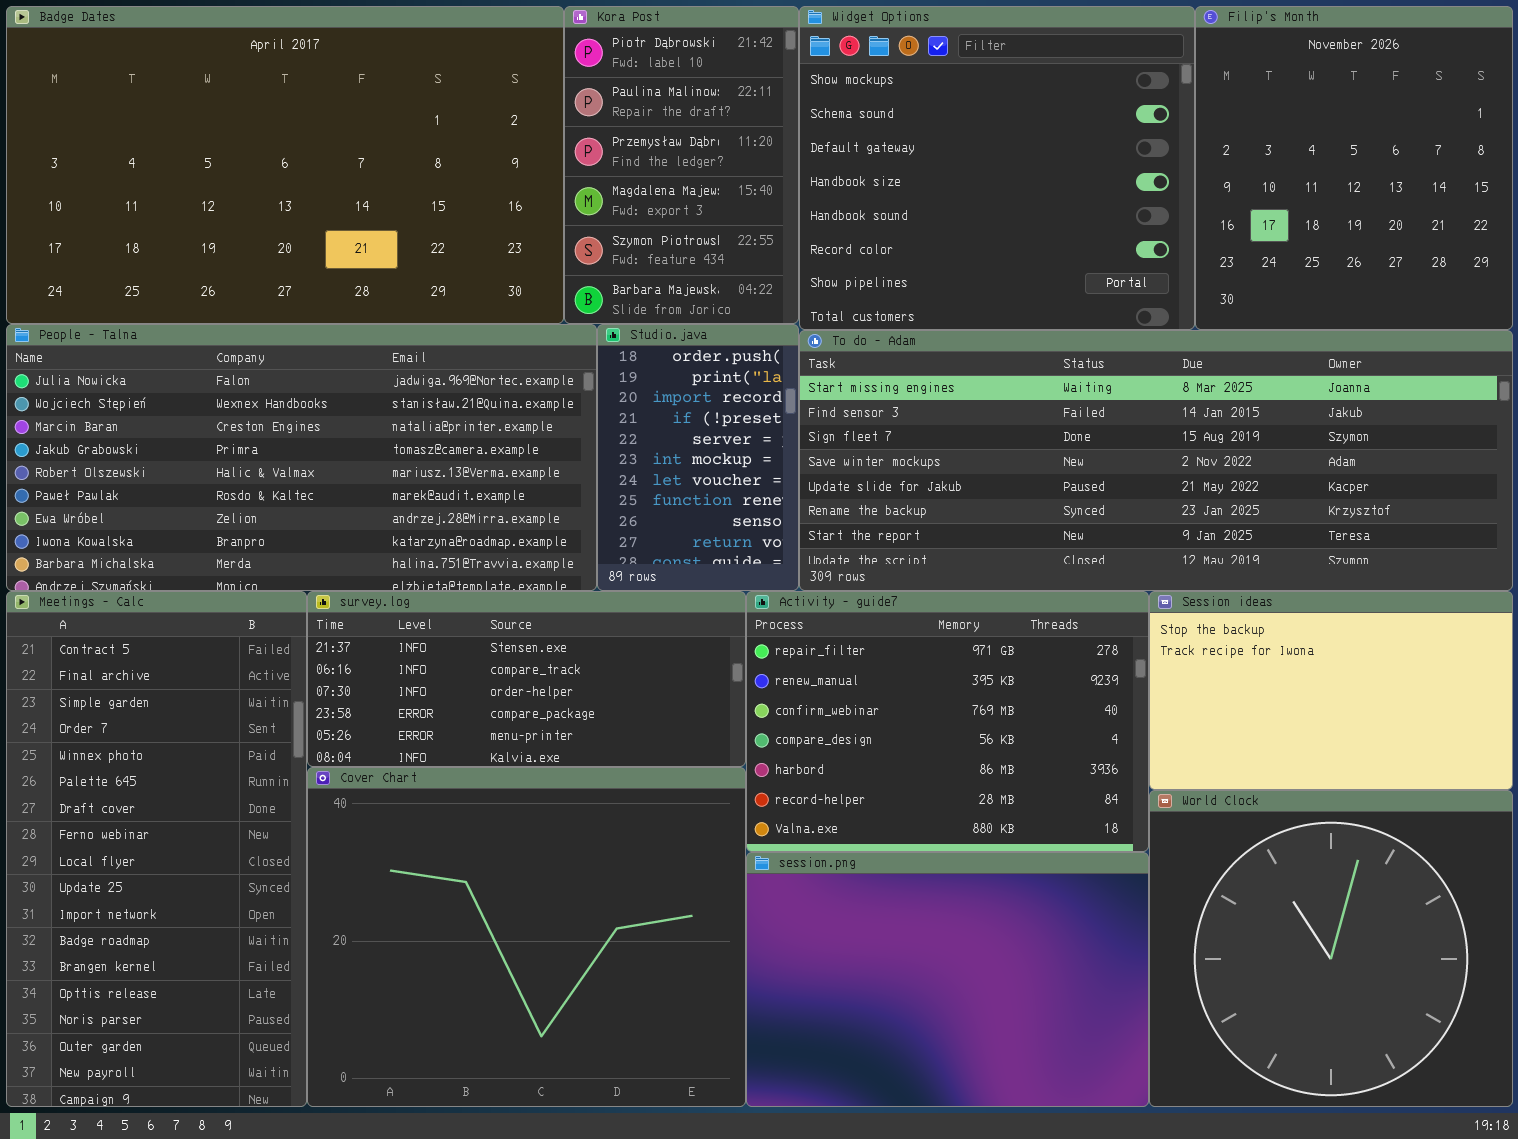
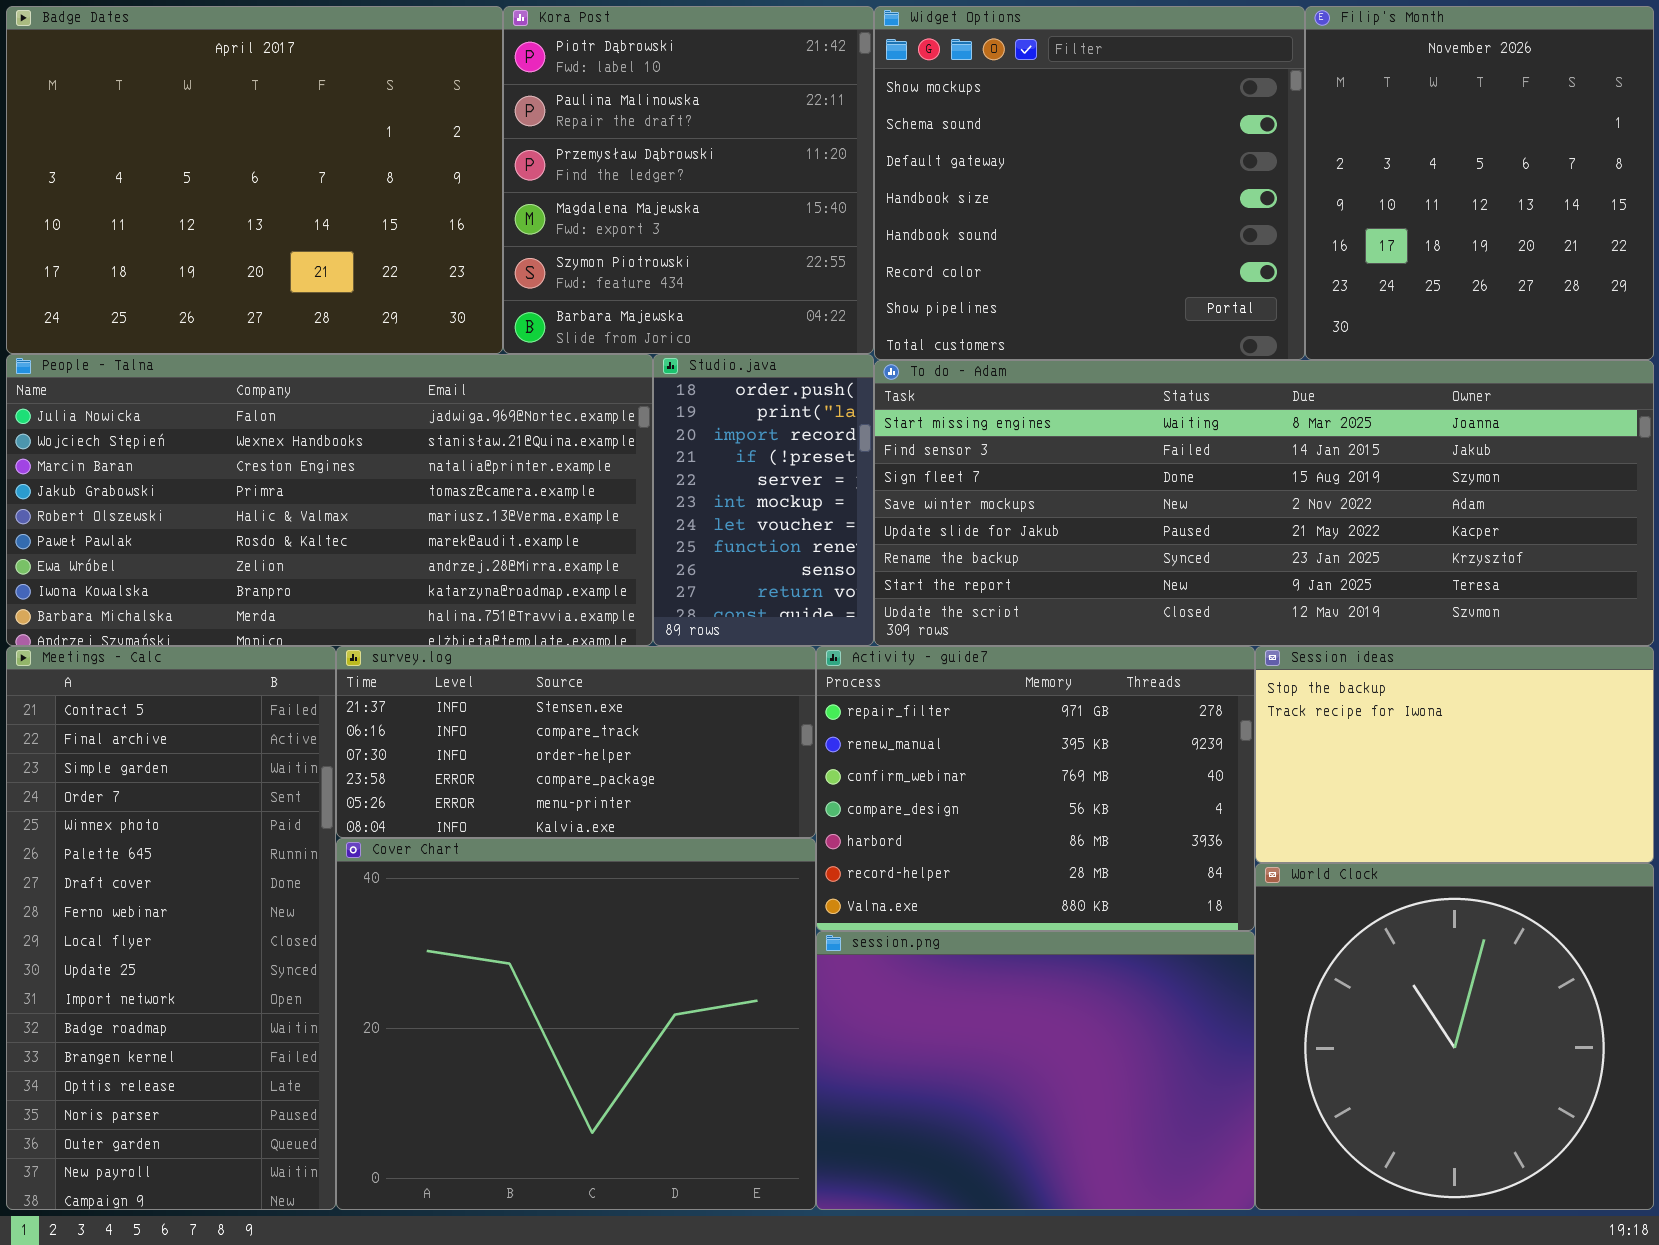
Badge Dates: [6,6,564,324] -> [6,6,503,354], resized
Kora Post: [564,6,799,324] -> [503,6,874,354], resized

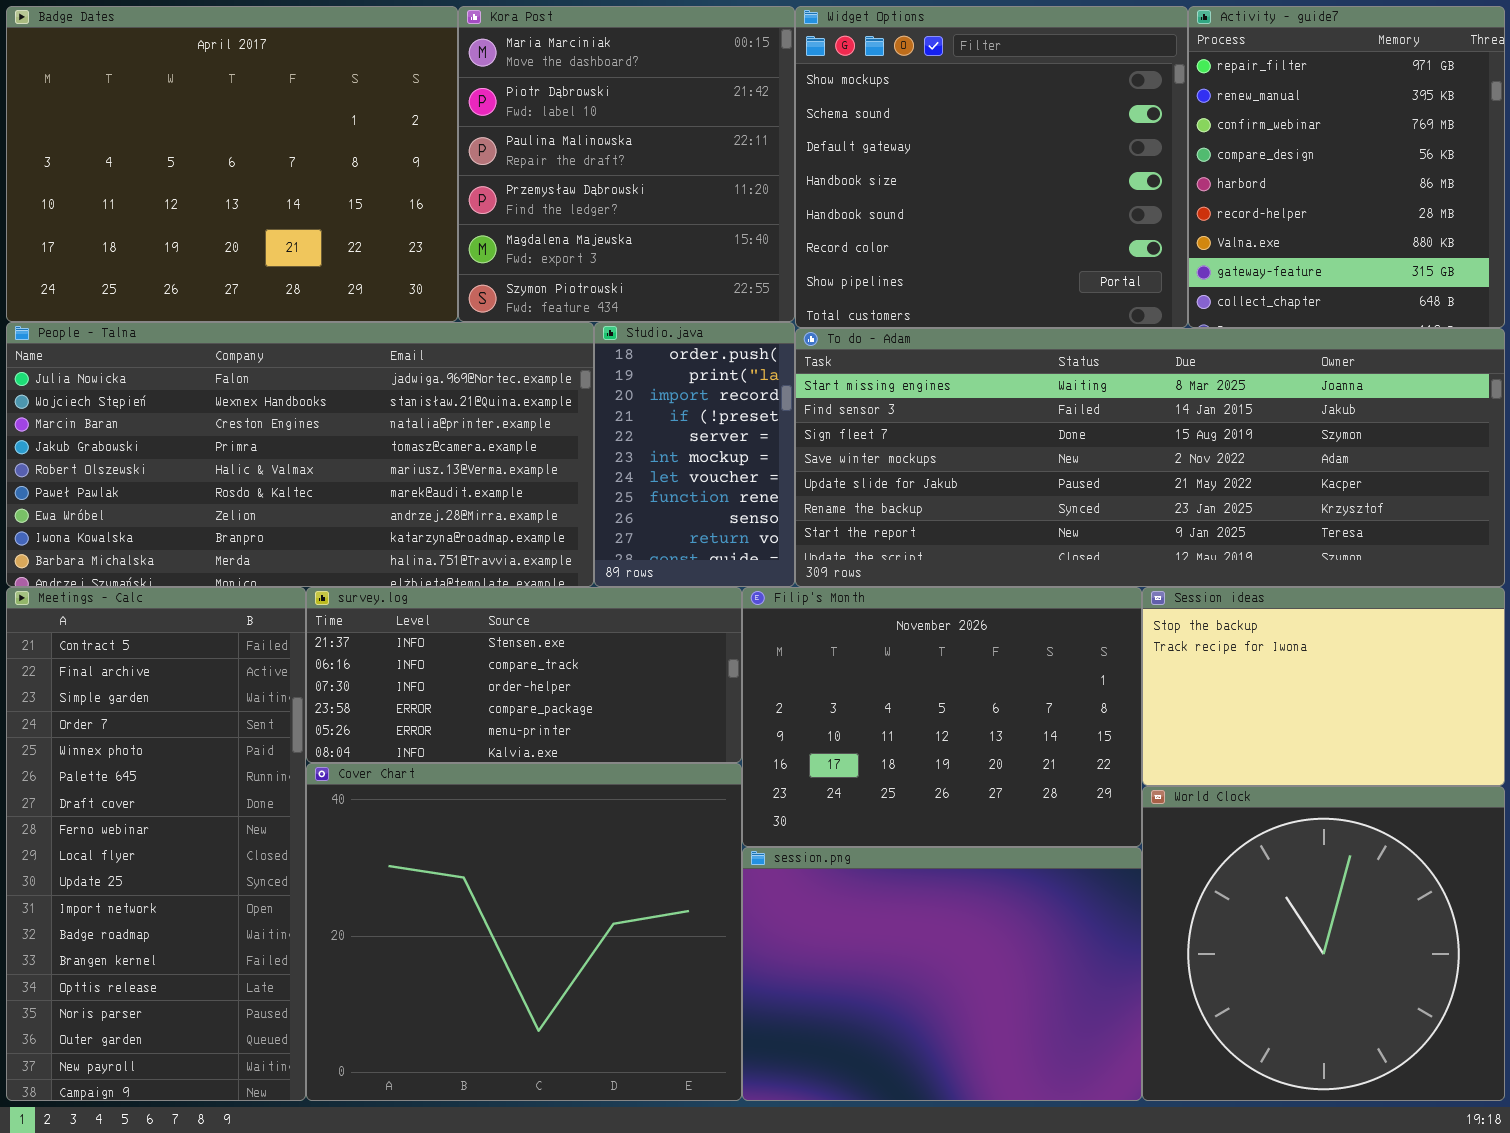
Kora Post: [503,6,874,354] -> [458,6,795,322], scrolled up 1 row
Filip's Month: [1305,6,1654,360] -> [742,587,1142,847], moved, resized
Activity - guide7: [816,646,1255,931] -> [1188,6,1505,328], moved, resized

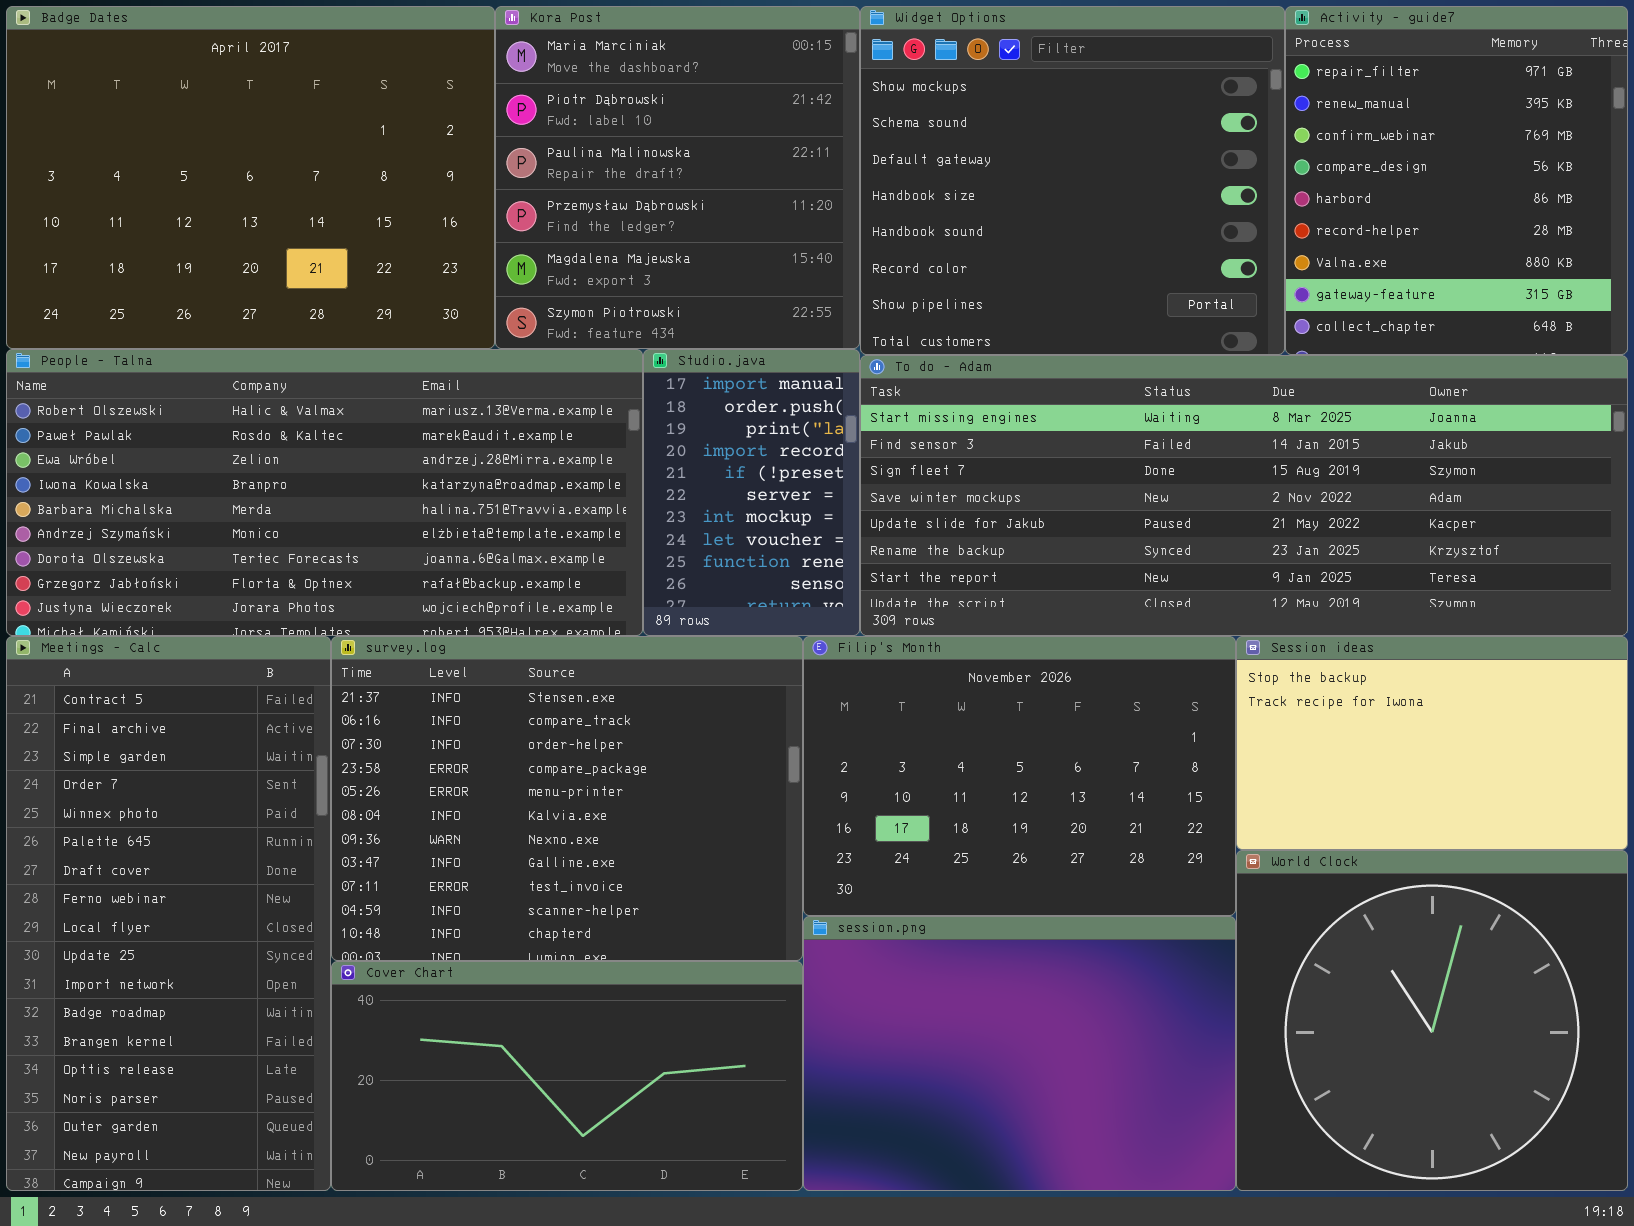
People - Talna: [6,322,594,587] -> [6,349,643,636], scrolled down 4 rows
Studio.java: [594,322,795,587] -> [643,349,860,636], scrolled up 1 row
survey.log: [306,587,742,763] -> [331,636,803,961], resized
Cover Chart: [306,763,742,1101] -> [331,961,803,1191], resized

